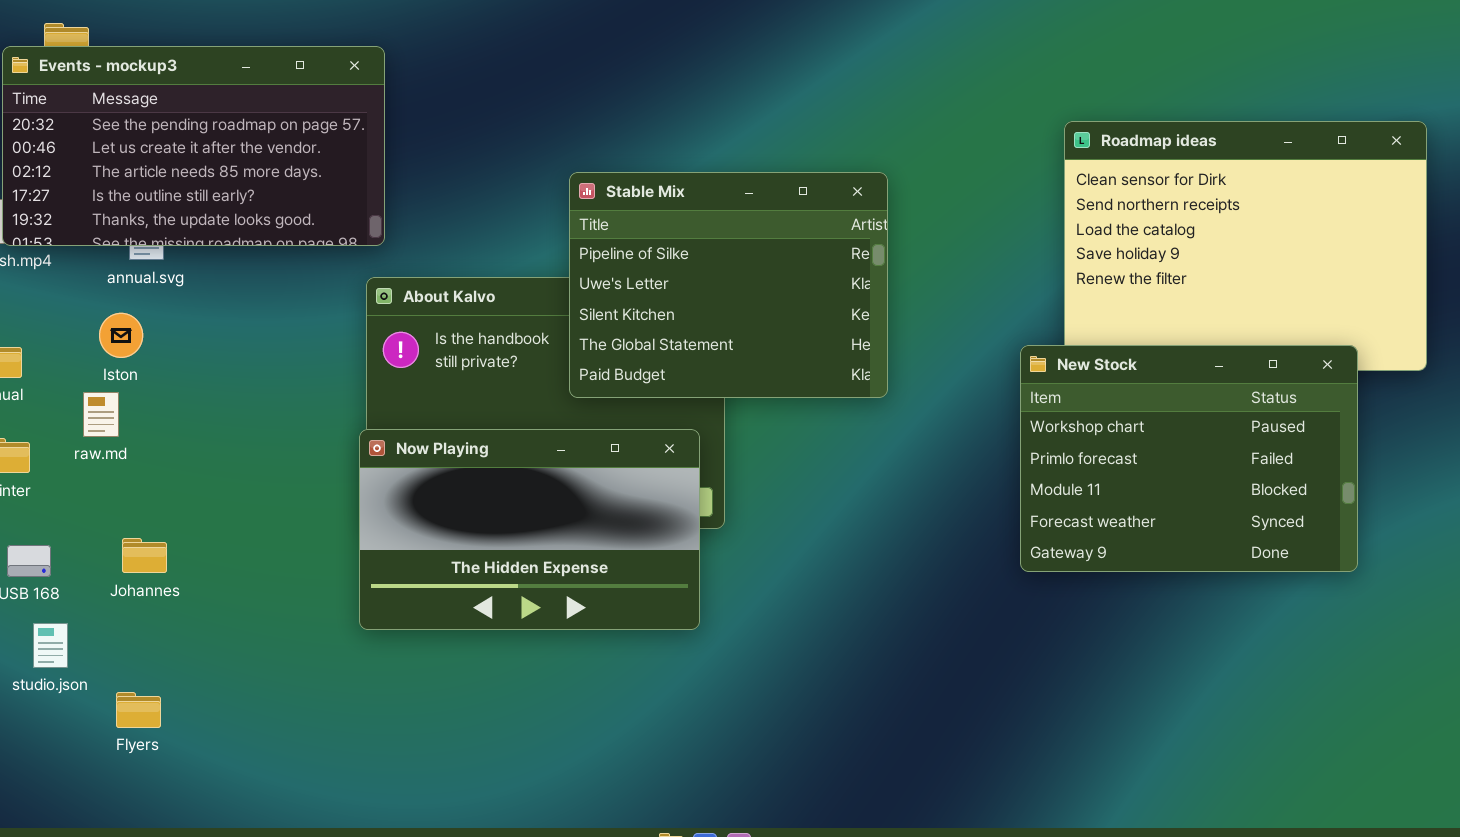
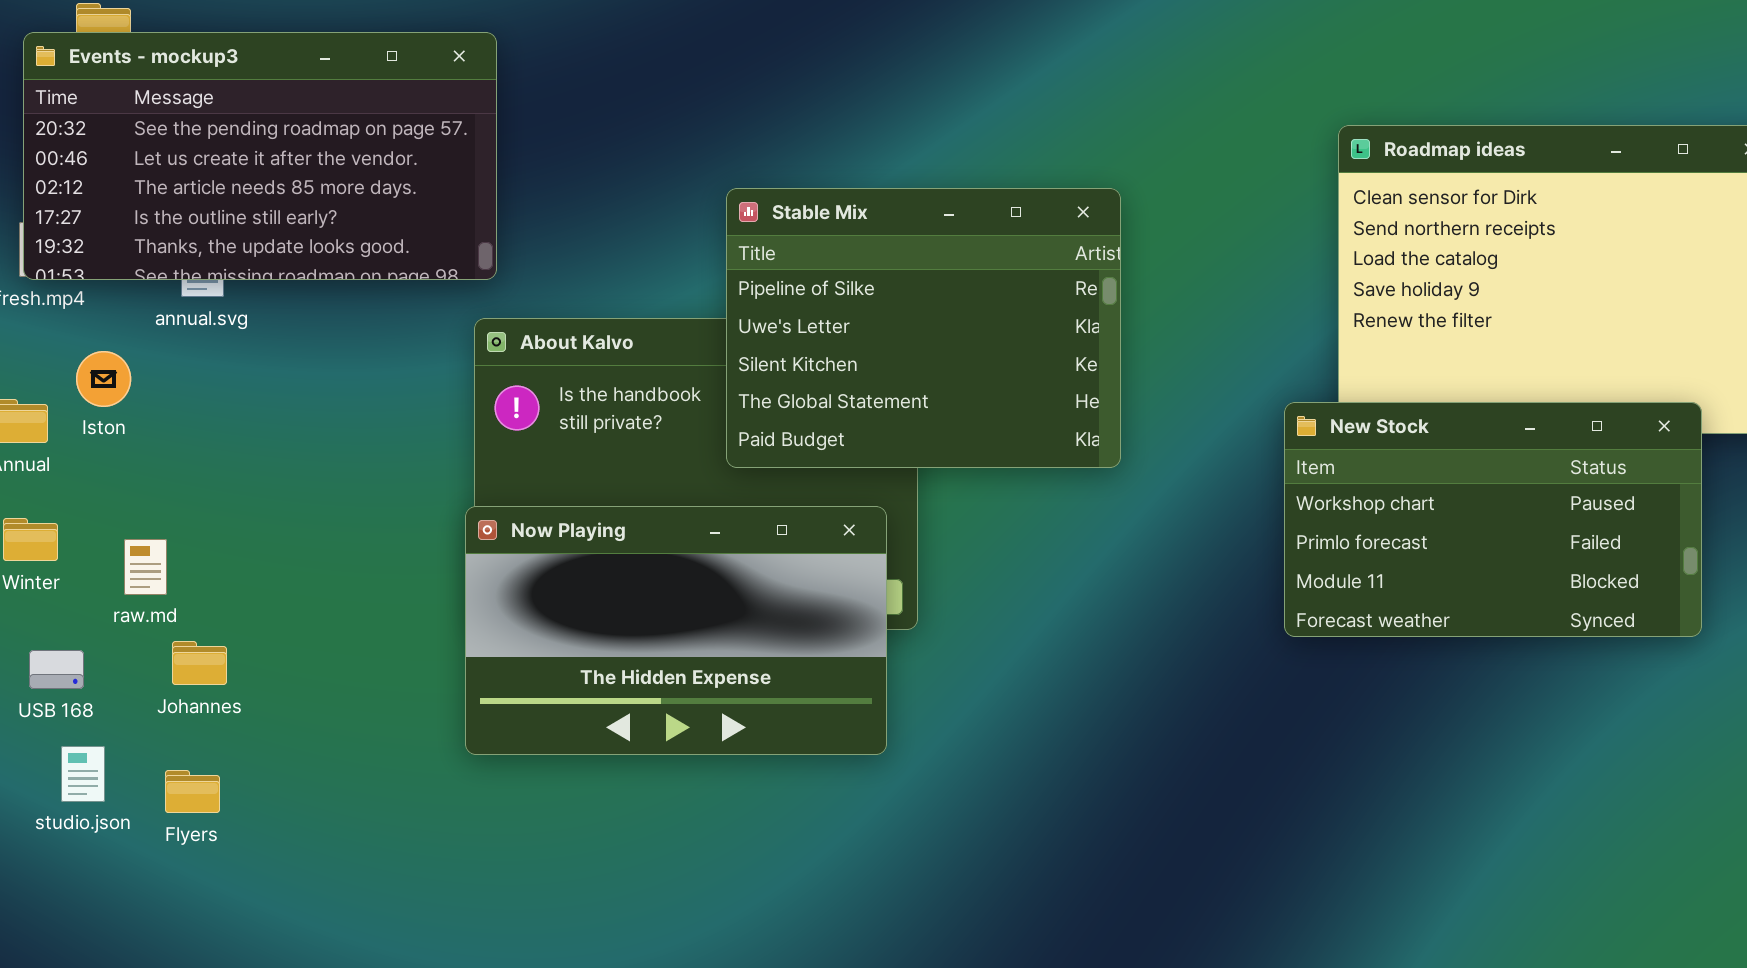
Iston: [99,313,143,358] -> [76,351,131,407], moved
New Stock: [1020,345,1358,572] -> [1284,402,1702,637], resized
raw.md: [83,392,119,437] -> [124,539,167,595], moved
Flyers: [116,692,161,728] -> [165,770,220,813], moved

